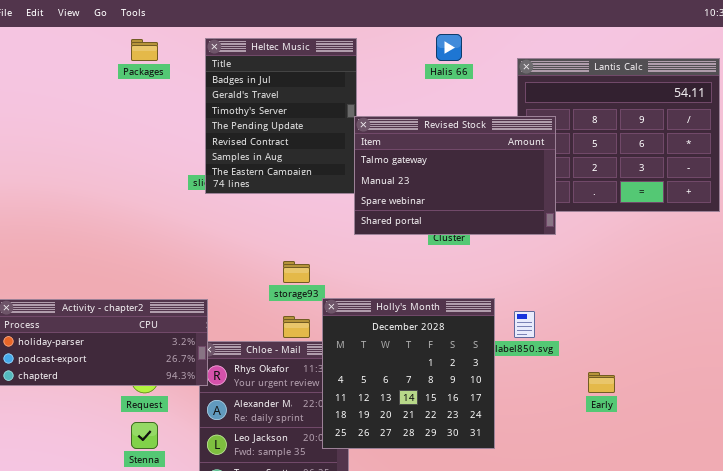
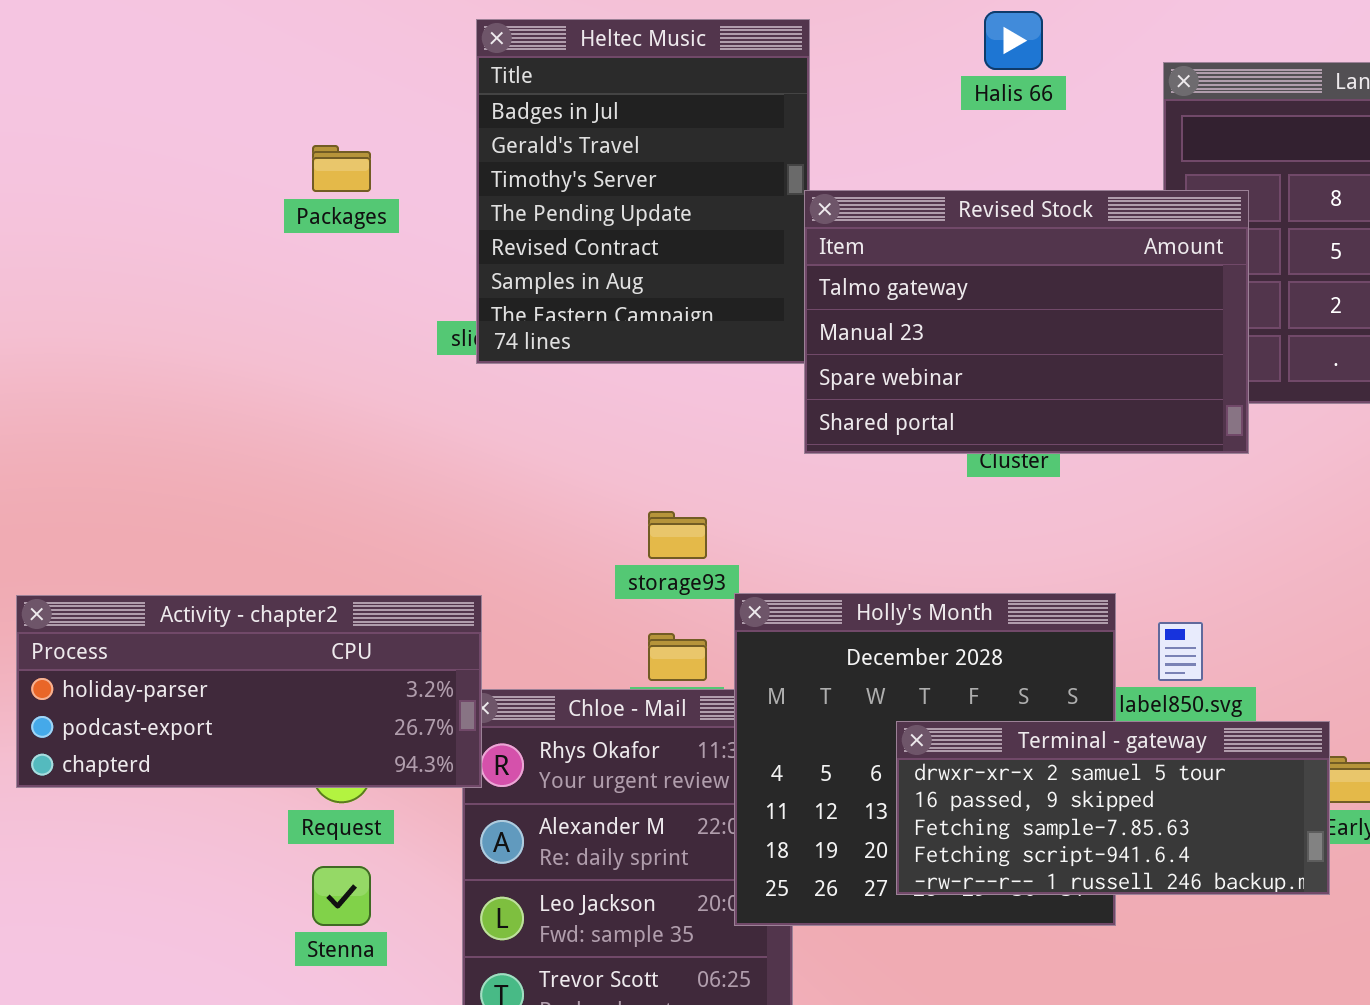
Packages: [131,39,158,61] -> [312,145,371,192], moved
Terminal - gateway: none -> [896,721,1330,895], opened

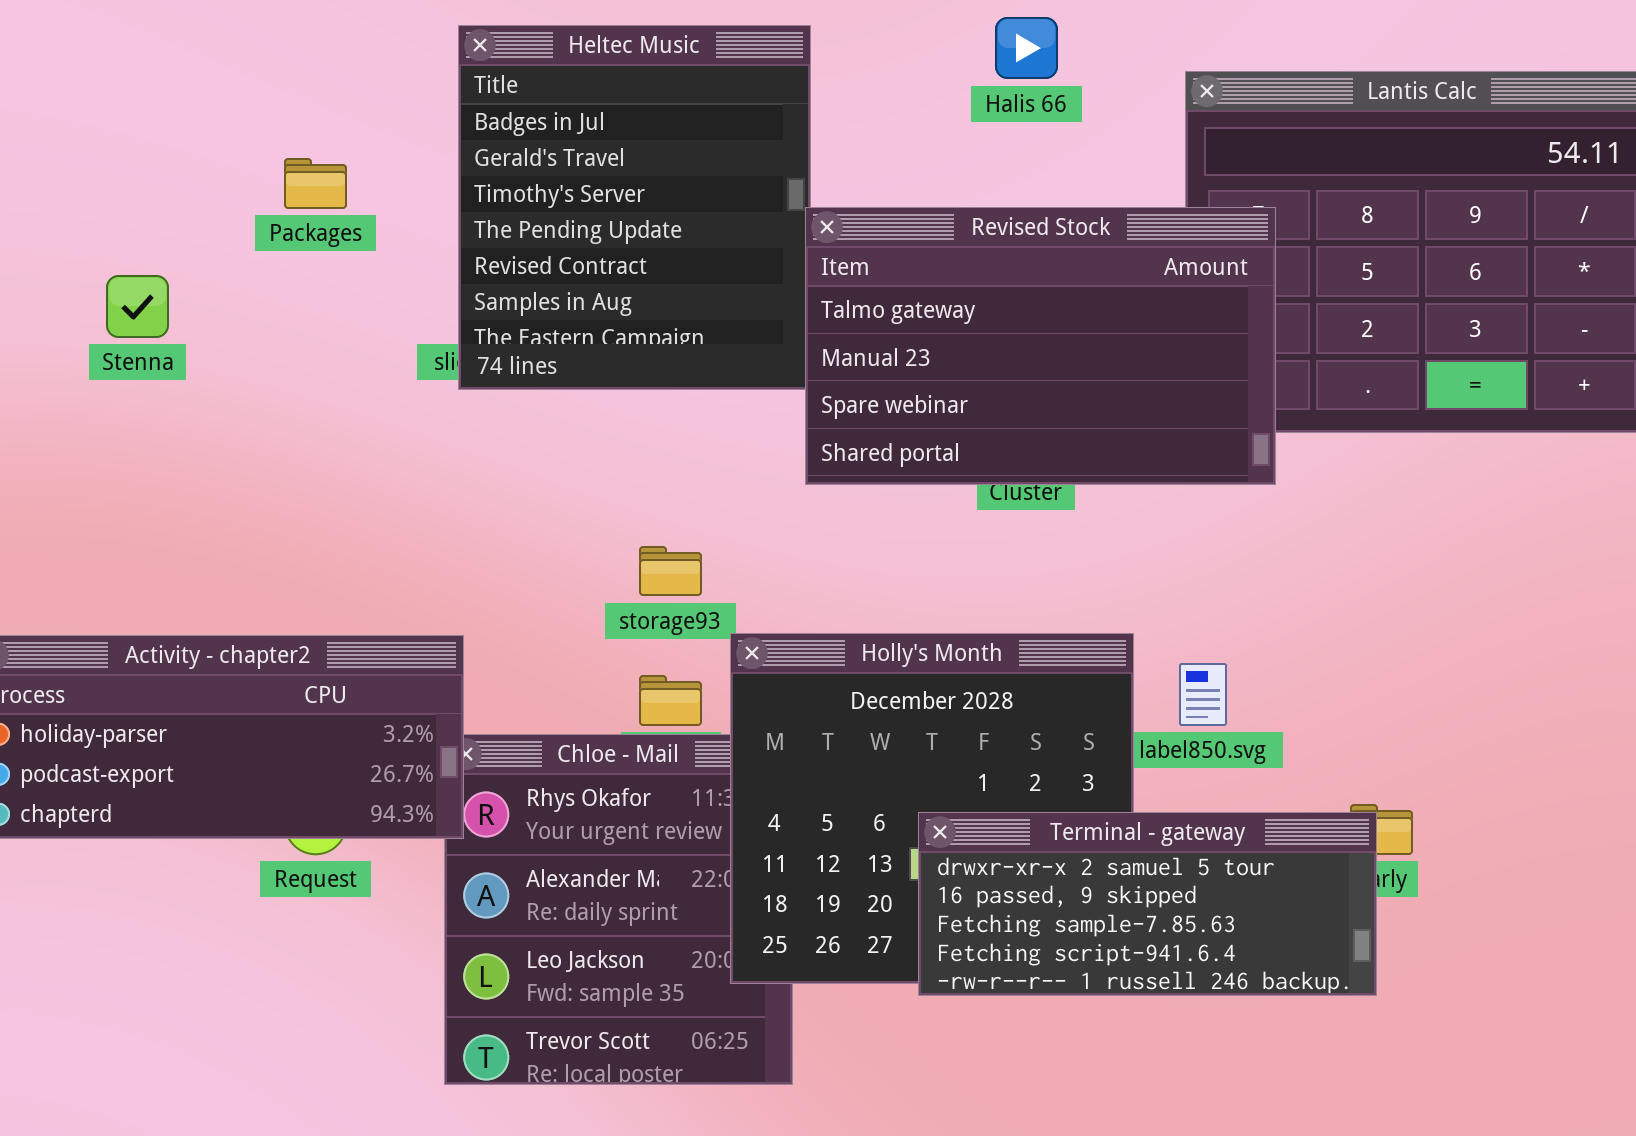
Terminal - gateway: [896,721,1330,895] -> [918,812,1377,996], moved
Stenna: [312,866,371,926] -> [106,275,169,338], moved

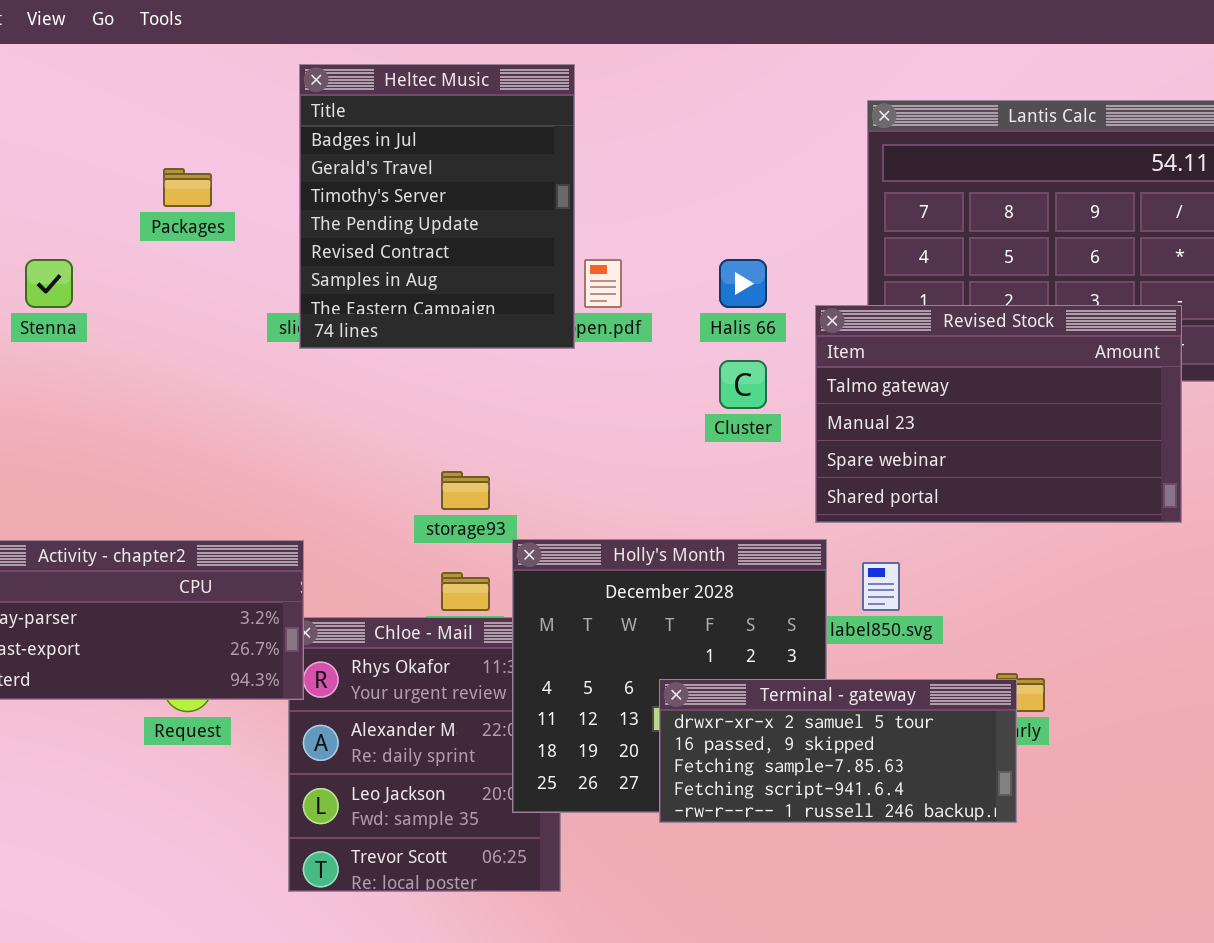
Halis 66: [995,17,1058,79] -> [719,259,767,308], moved
Revised Stock: [805,207,1276,485] -> [815,305,1182,523], moved

